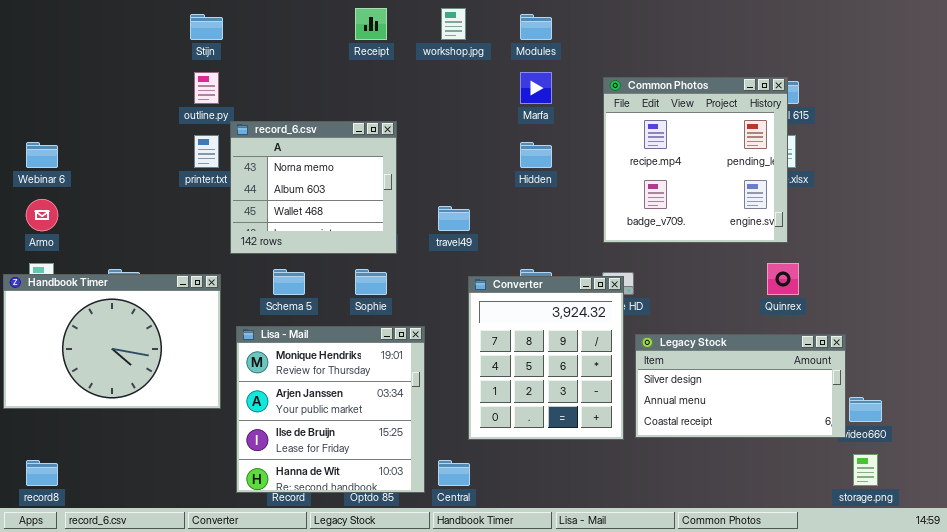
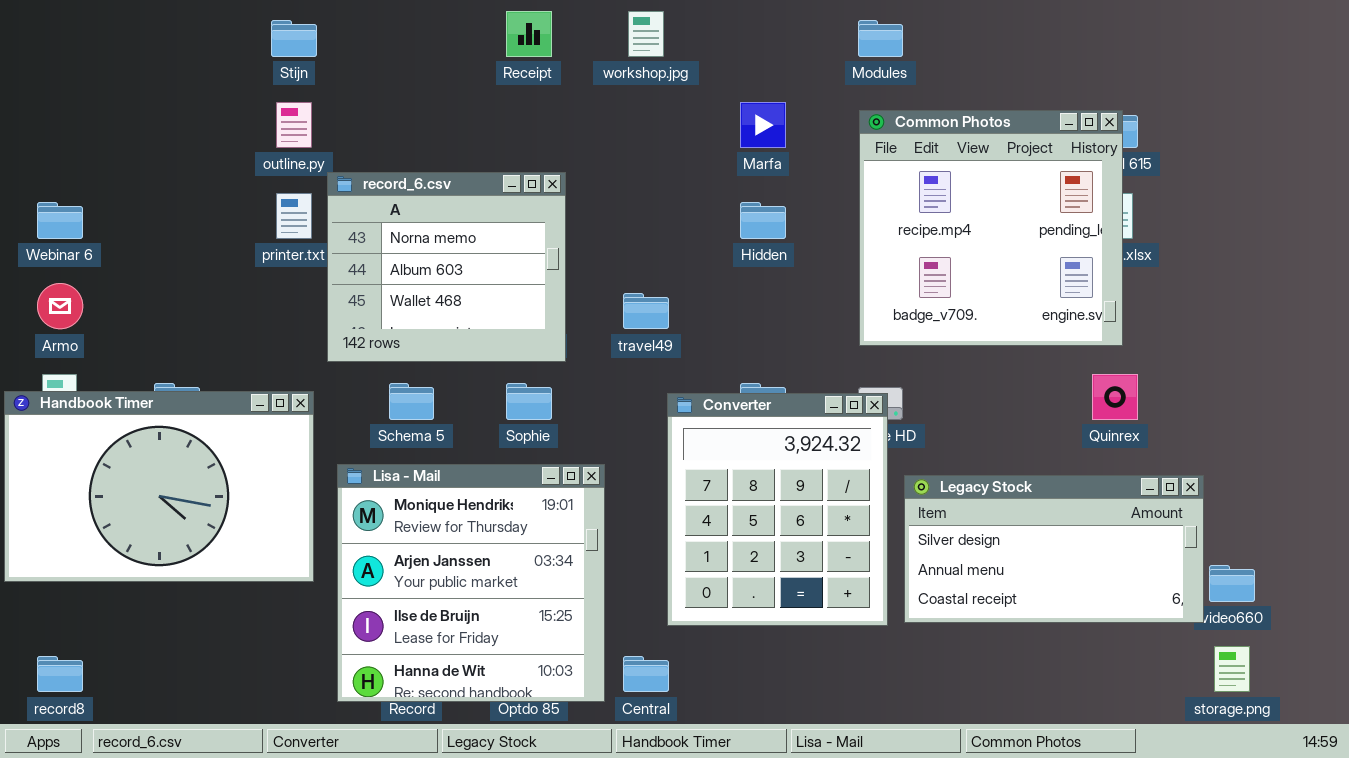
Modules: [520,14,552,40] -> [858,20,903,57], moved

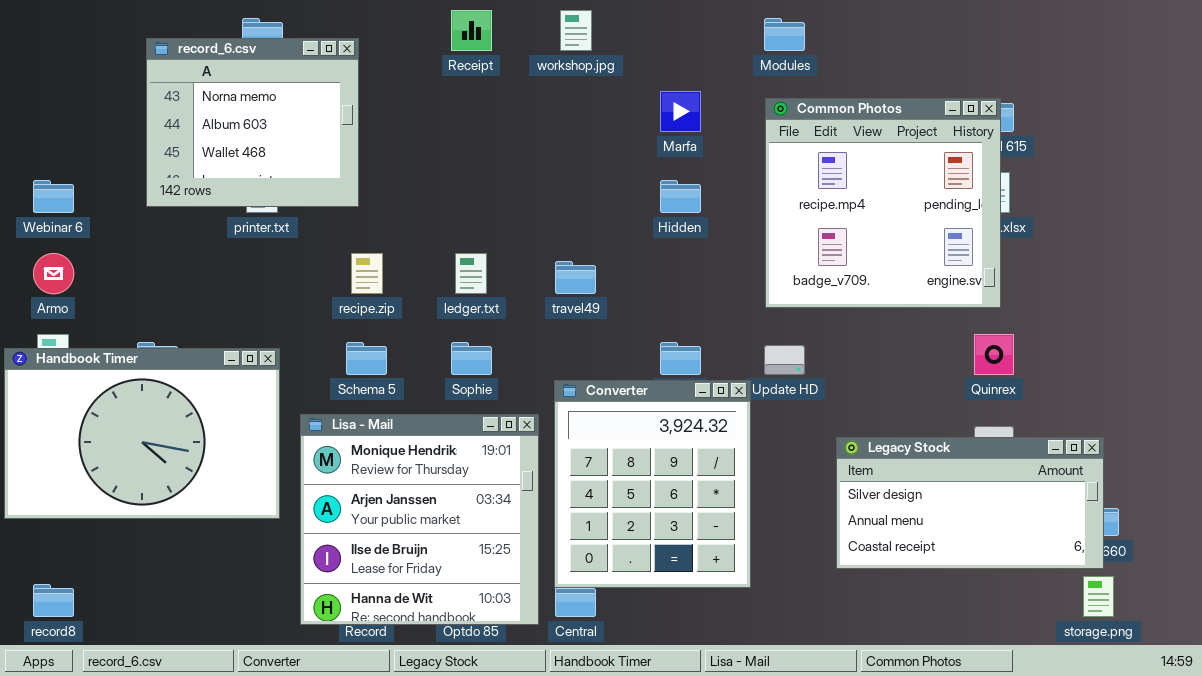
record_6.csv: [327,172,566,362] -> [146,38,359,207], moved
Converter: [667,393,888,626] -> [554,380,751,588], moved
Legacy Stock: [904,475,1204,623] -> [836,437,1104,569], moved

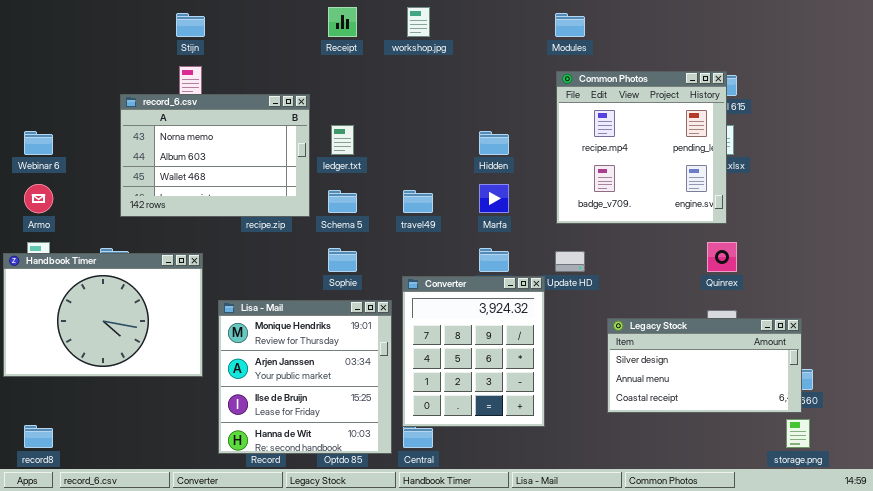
record_6.csv: [146,38,359,207] -> [120,94,310,217], moved, resized
Marfa: [660,91,701,132] -> [479,184,509,213], moved
ledger.txt: [455,253,487,294] -> [331,125,354,155], moved
Schema 5: [346,342,387,375] -> [328,190,357,213], moved

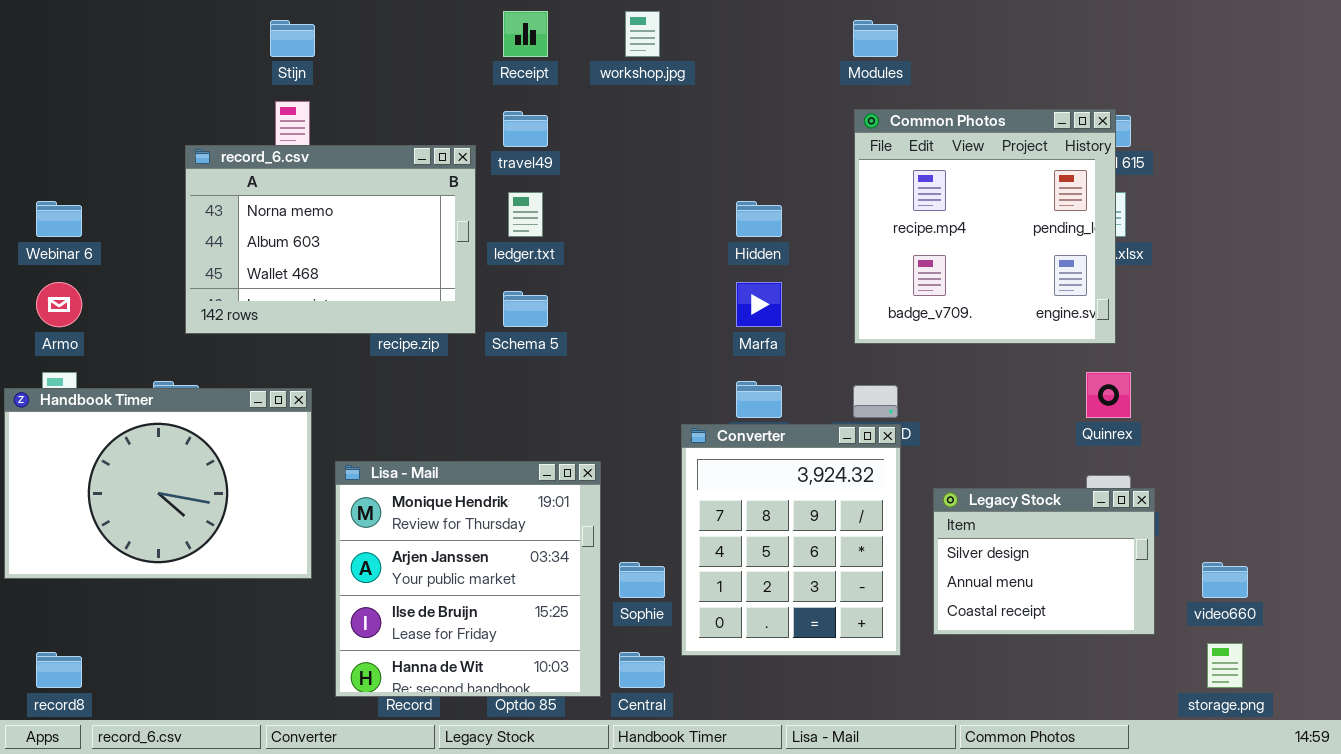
travel49: [403,190,433,213] -> [503,111,548,147], moved
Sophie: [328,248,357,272] -> [619,562,665,598], moved
Converter: [402,276,545,427] -> [681,424,901,656], moved
Legacy Stock: [607,318,802,413] -> [933,488,1155,635], resized

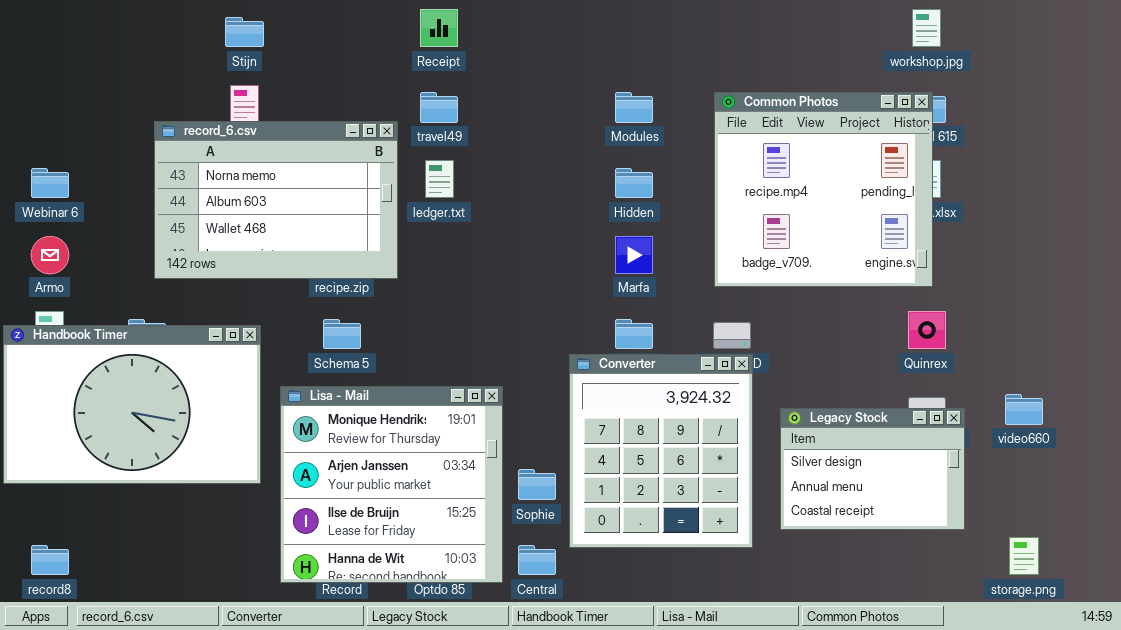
workshop.jpg: [625,11,660,57] -> [912,9,941,47], moved
Modules: [853,20,898,57] -> [615,92,653,123], moved
Schema 5: [503,291,548,327] -> [323,319,361,349], moved
video660: [1202,562,1248,598] -> [1005,394,1043,425], moved

